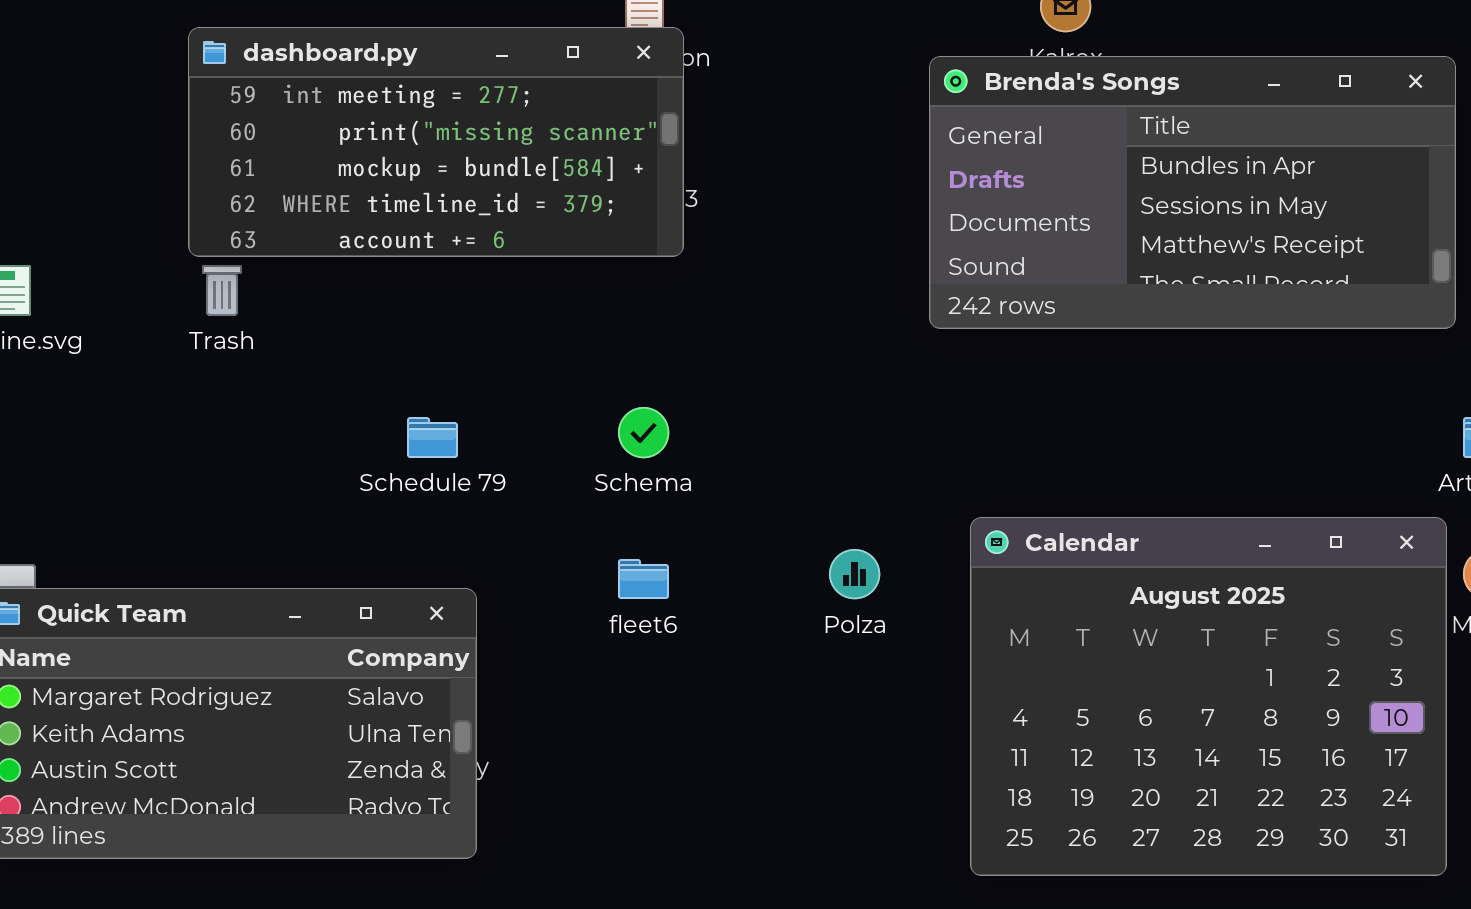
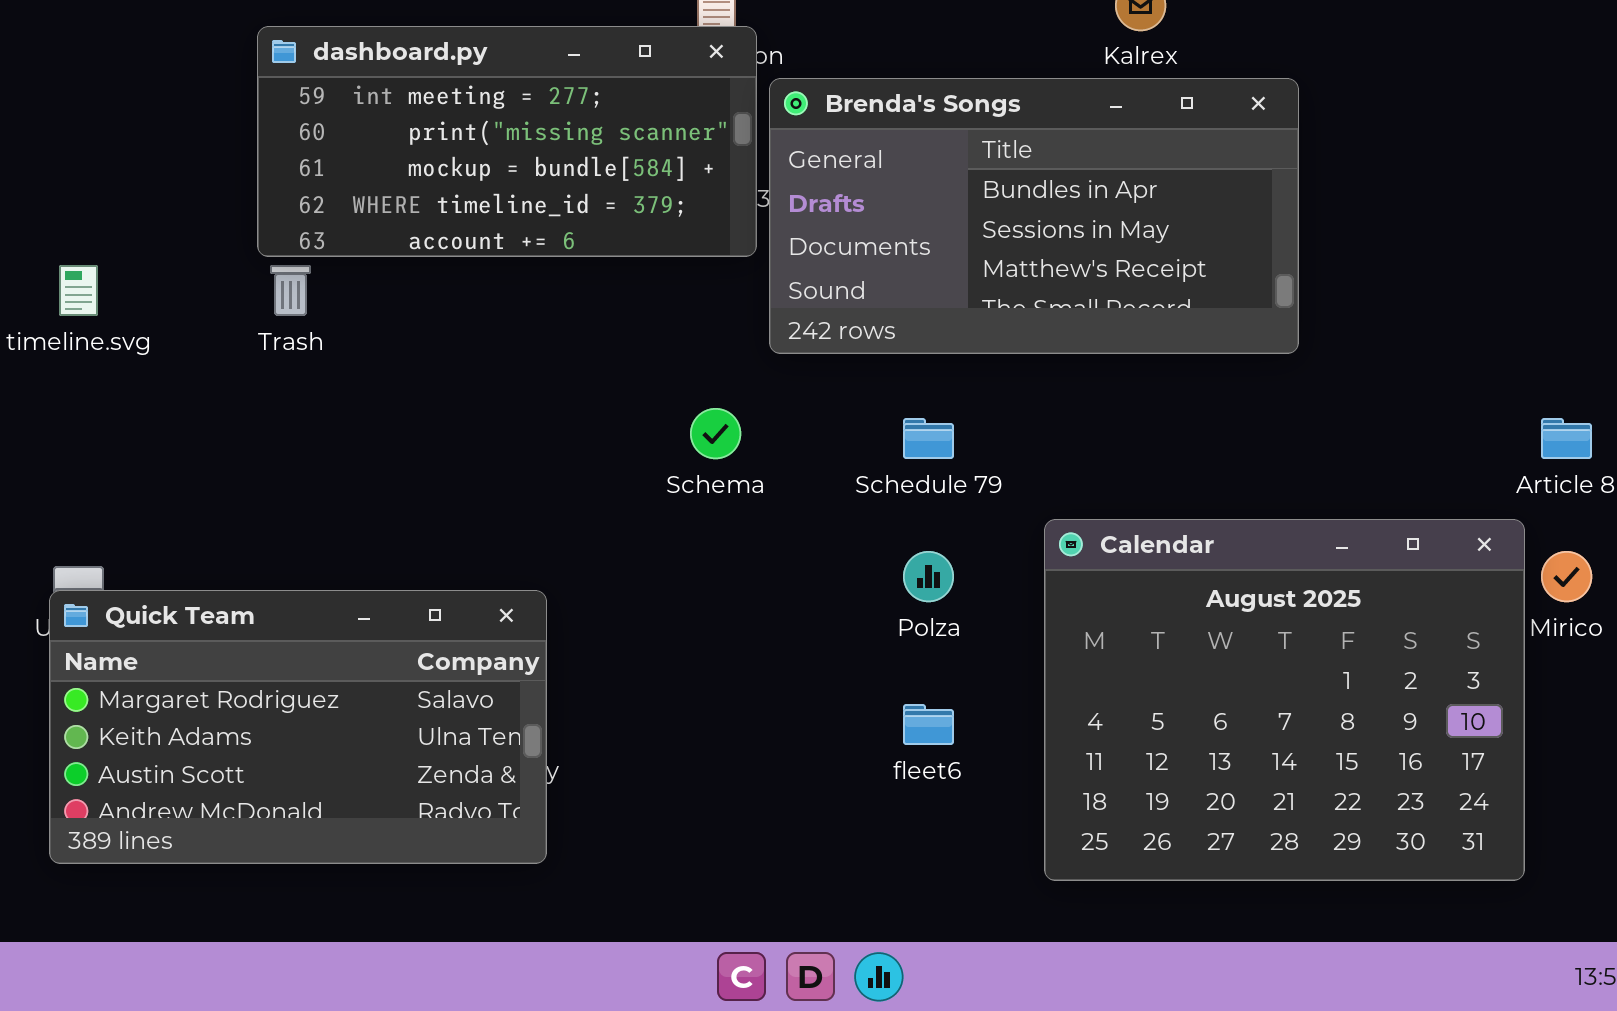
Brenda's Songs: [929,56,1456,329] -> [769,78,1299,354], moved
Schedule 79: [407,417,458,458] -> [903,418,954,459], moved
fleet6: [618,559,669,599] -> [903,704,954,745], moved

